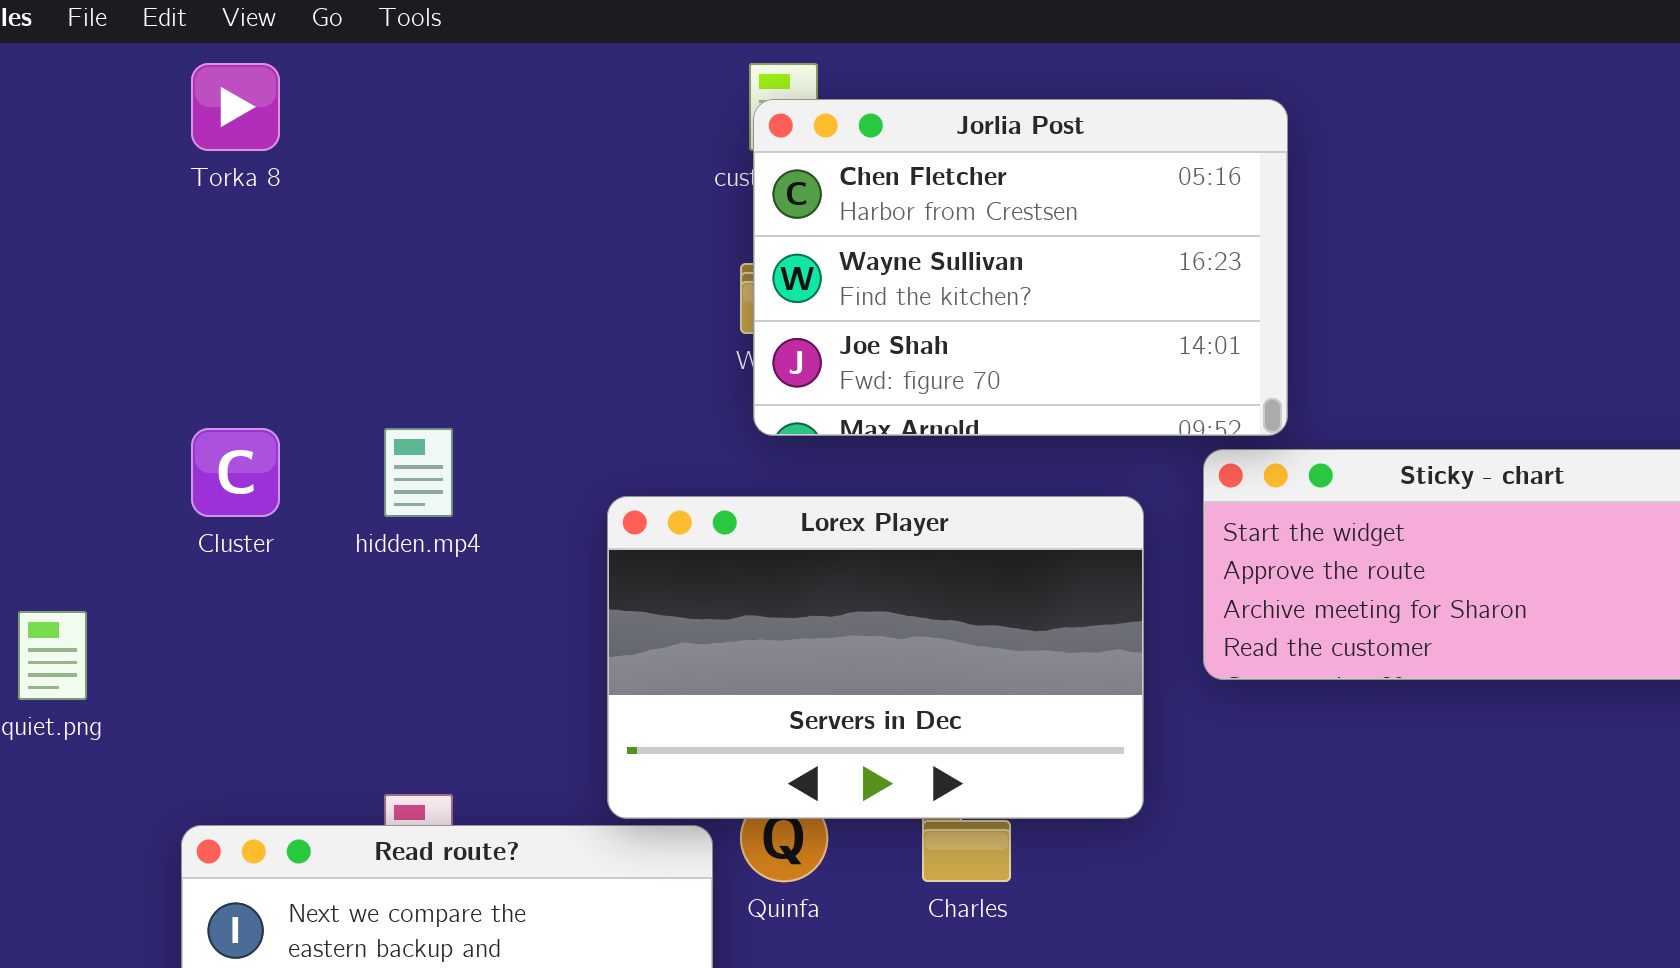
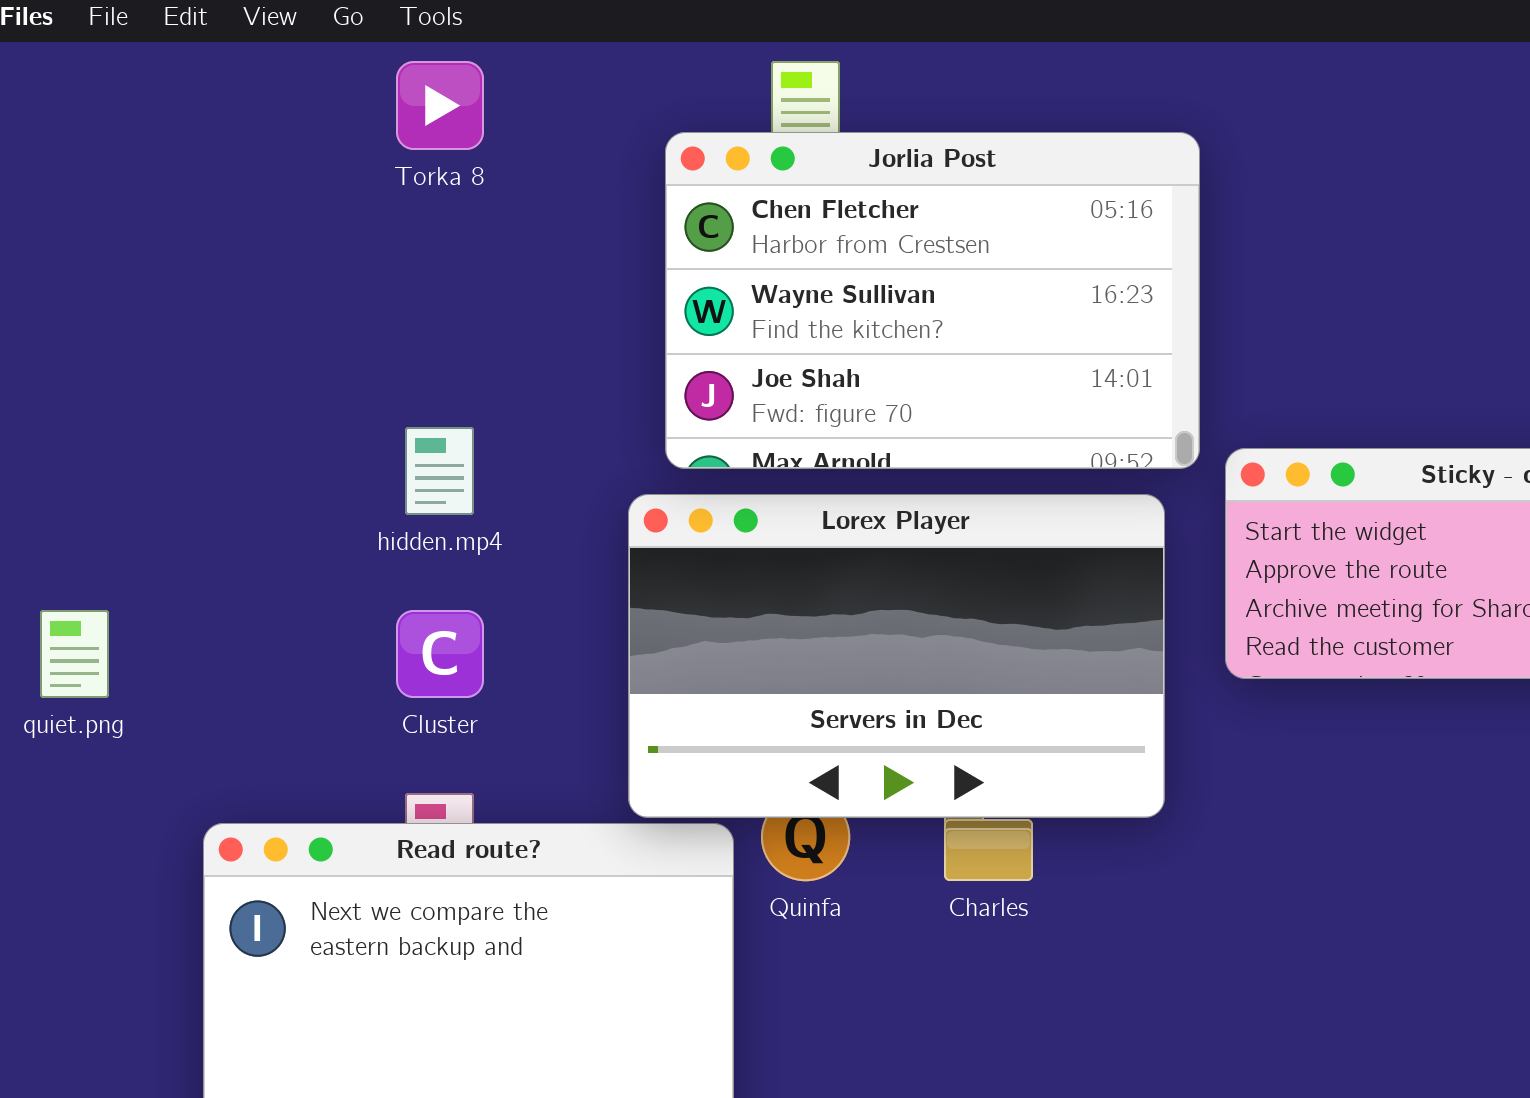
Torka 8: [191,63,280,151] -> [396,61,484,150], moved
Jorlia Post: [753,99,1288,436] -> [665,132,1200,469], moved
Cluster: [191,428,280,517] -> [396,610,484,698], moved

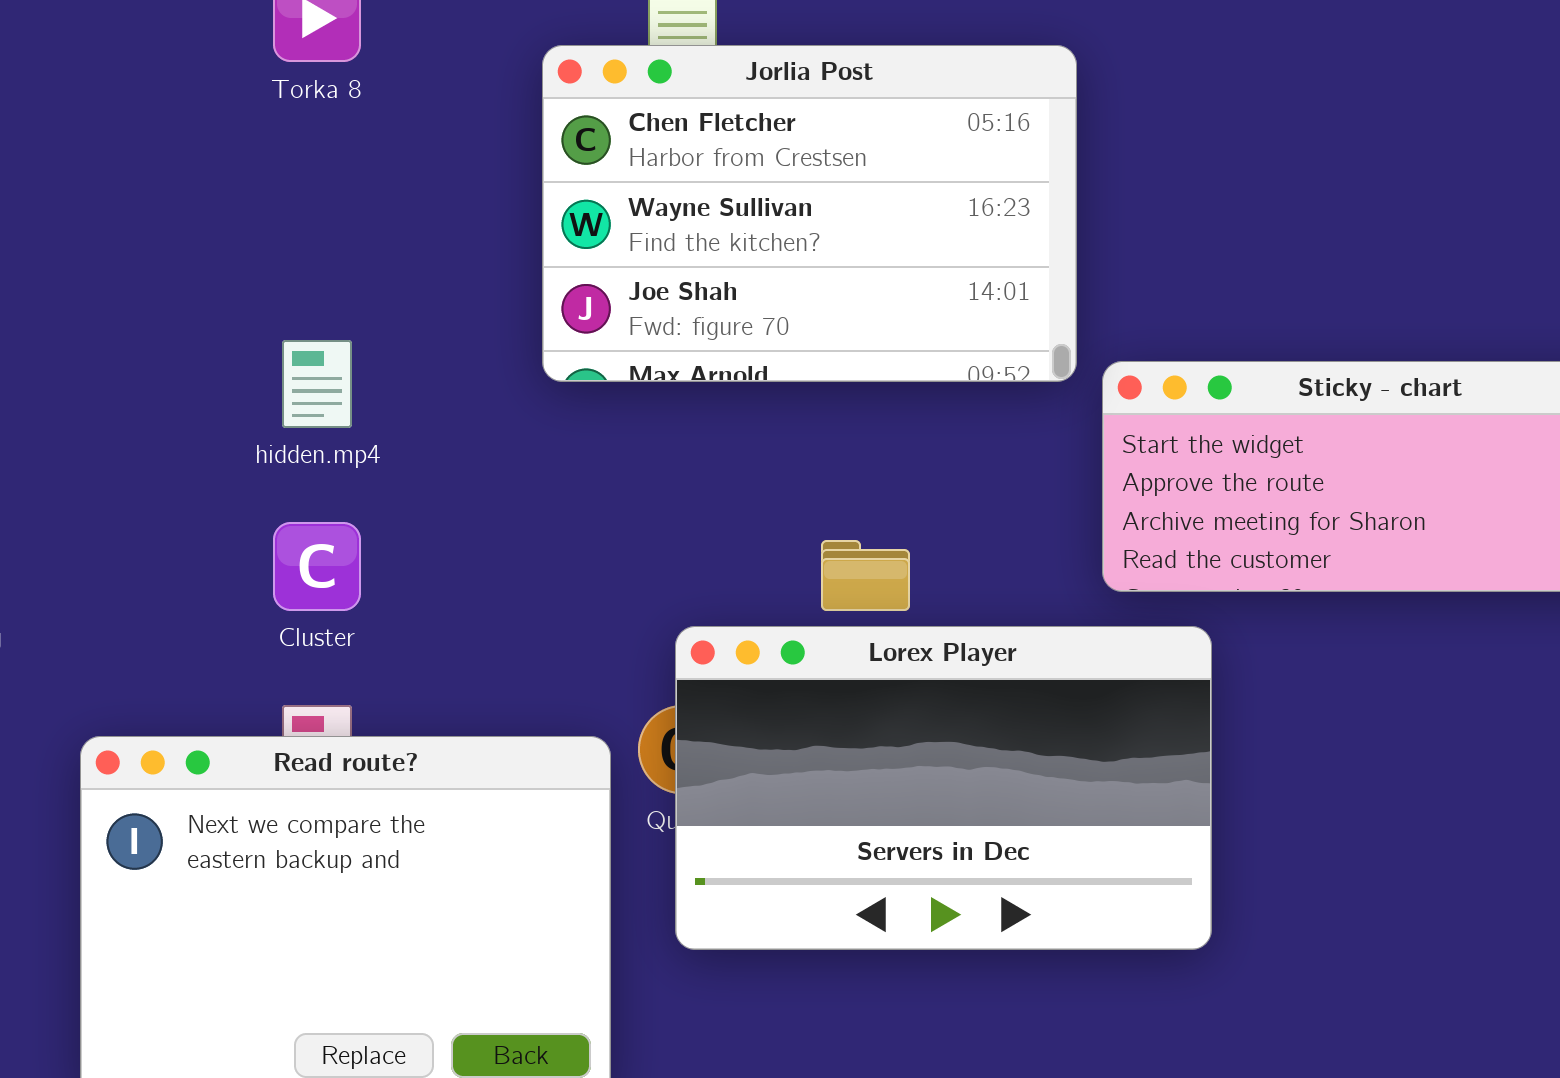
Lorex Player: [628,494,1165,818] -> [675,626,1212,950], moved

